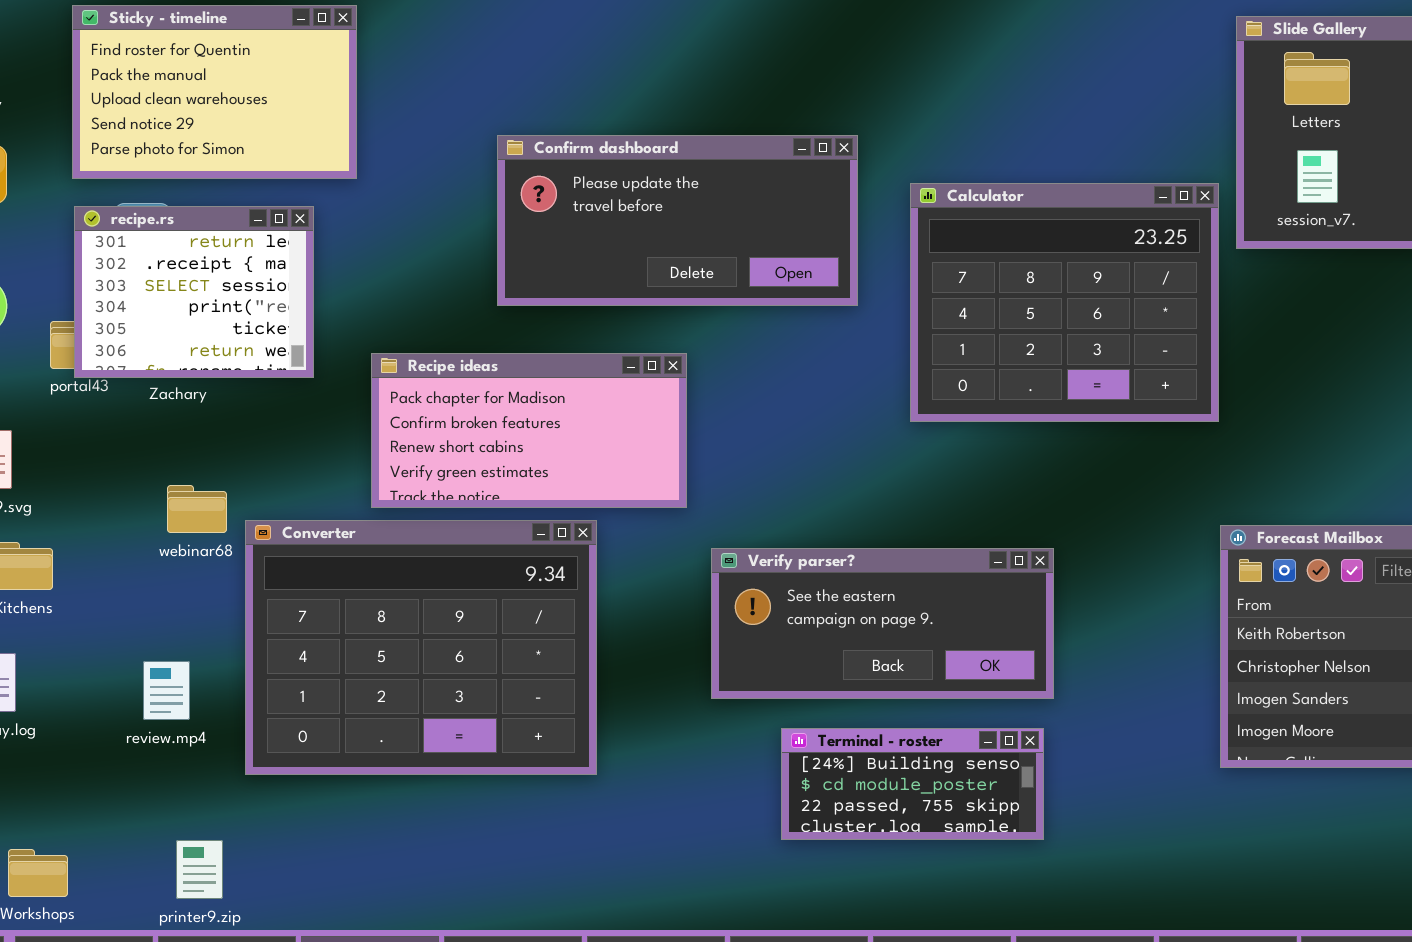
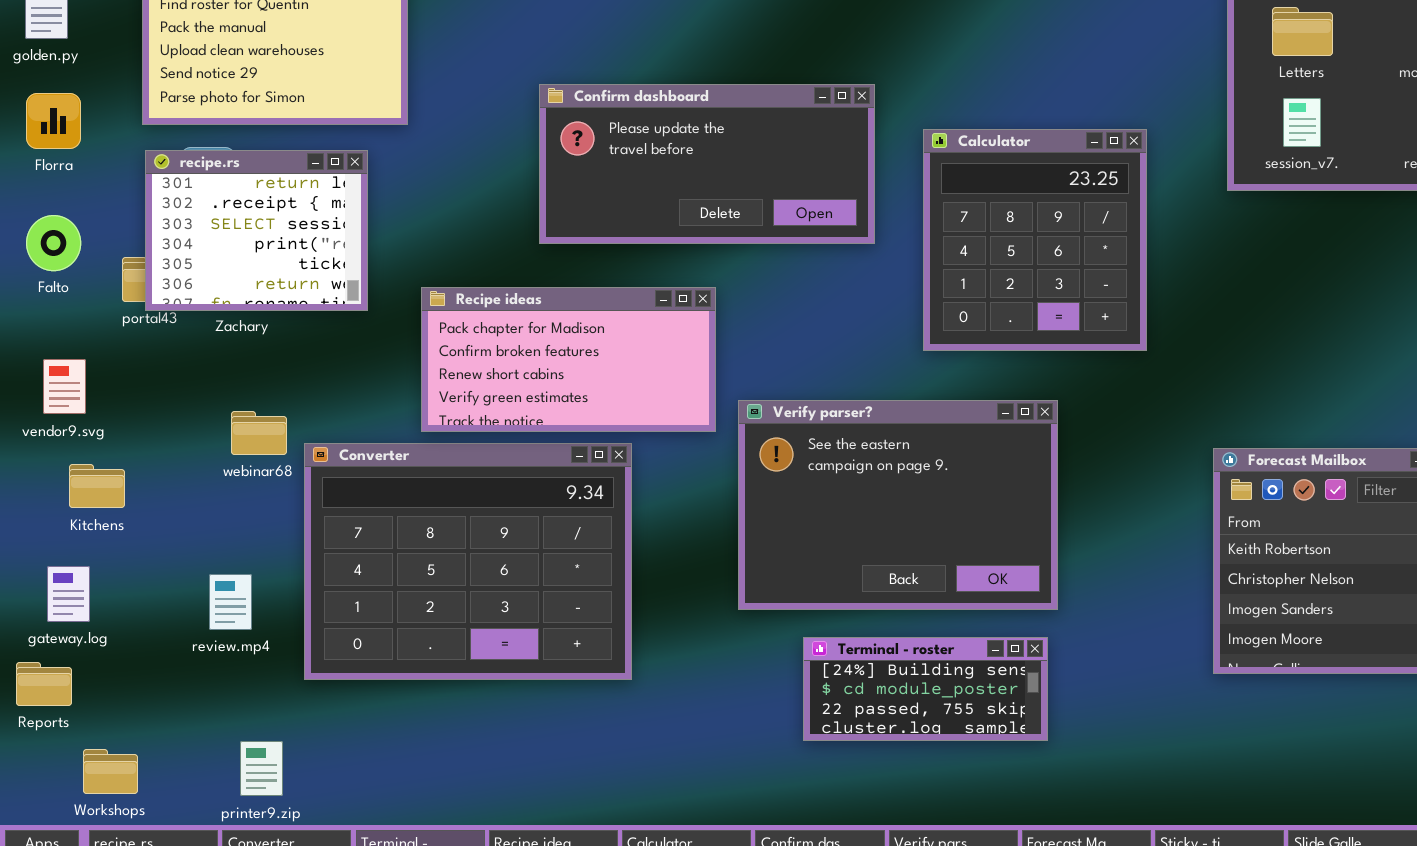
Calculator: [910,183,1219,422] -> [923,129,1147,351], resized
Verify parser?: [711,548,1054,699] -> [738,400,1058,610], resized

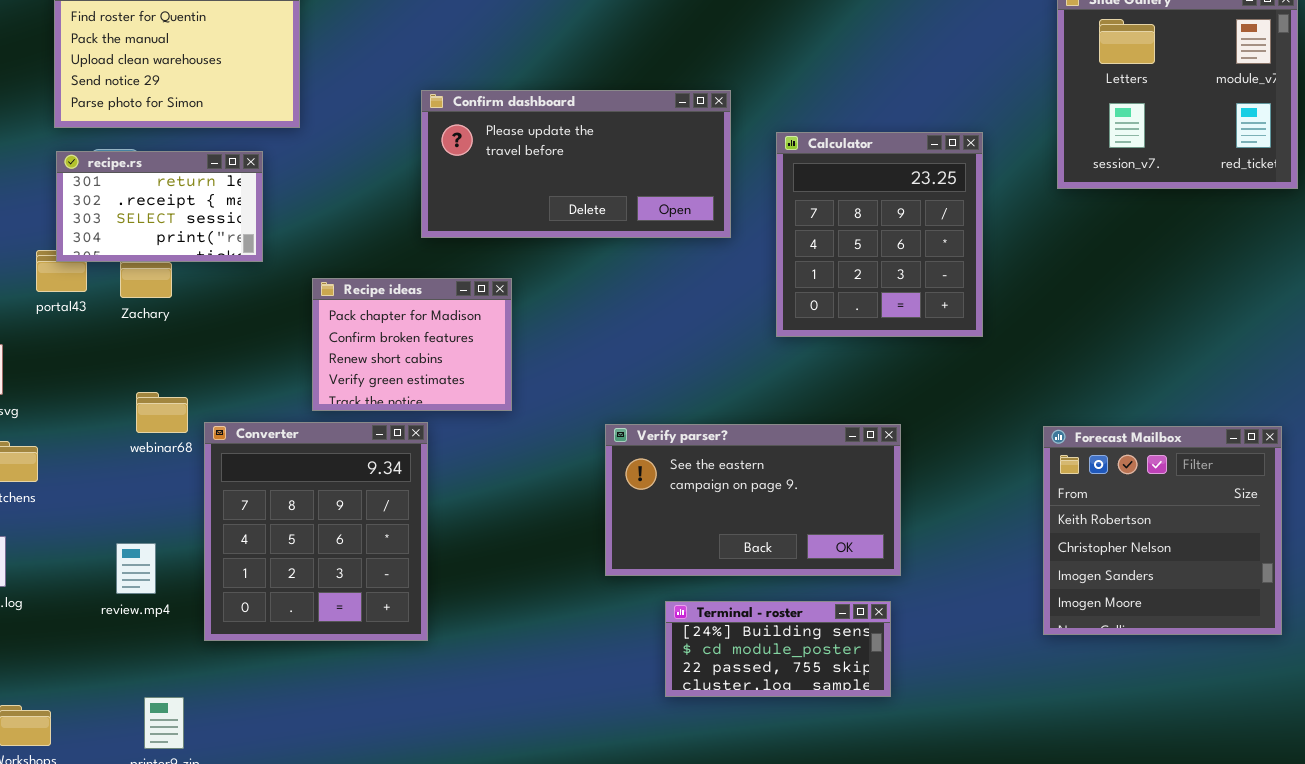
recipe.rs: [145,150,368,311] -> [56,151,263,262], resized
Recipe ideas: [421,287,716,432] -> [312,278,512,411], resized
Verify parser?: [738,400,1058,610] -> [605,424,901,576], resized
Converter: [304,443,632,680] -> [204,422,428,641], resized

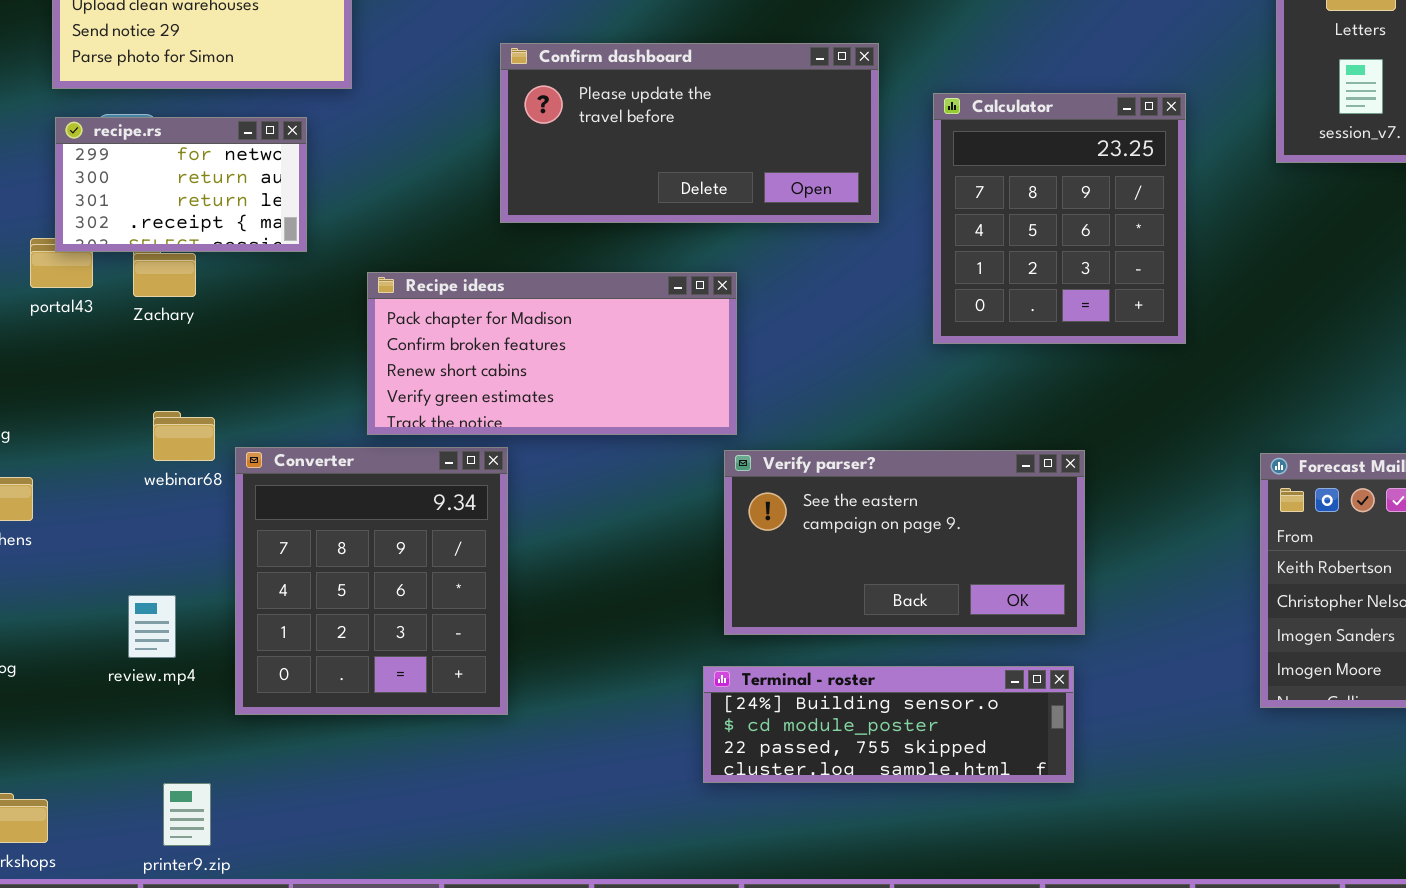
recipe.rs: [56,151,263,262] -> [55,117,307,252], scrolled up 2 rows
Recipe ideas: [312,278,512,411] -> [367,272,737,435], resized
Terminal - roster: [665,601,891,697] -> [703,666,1074,783], resized

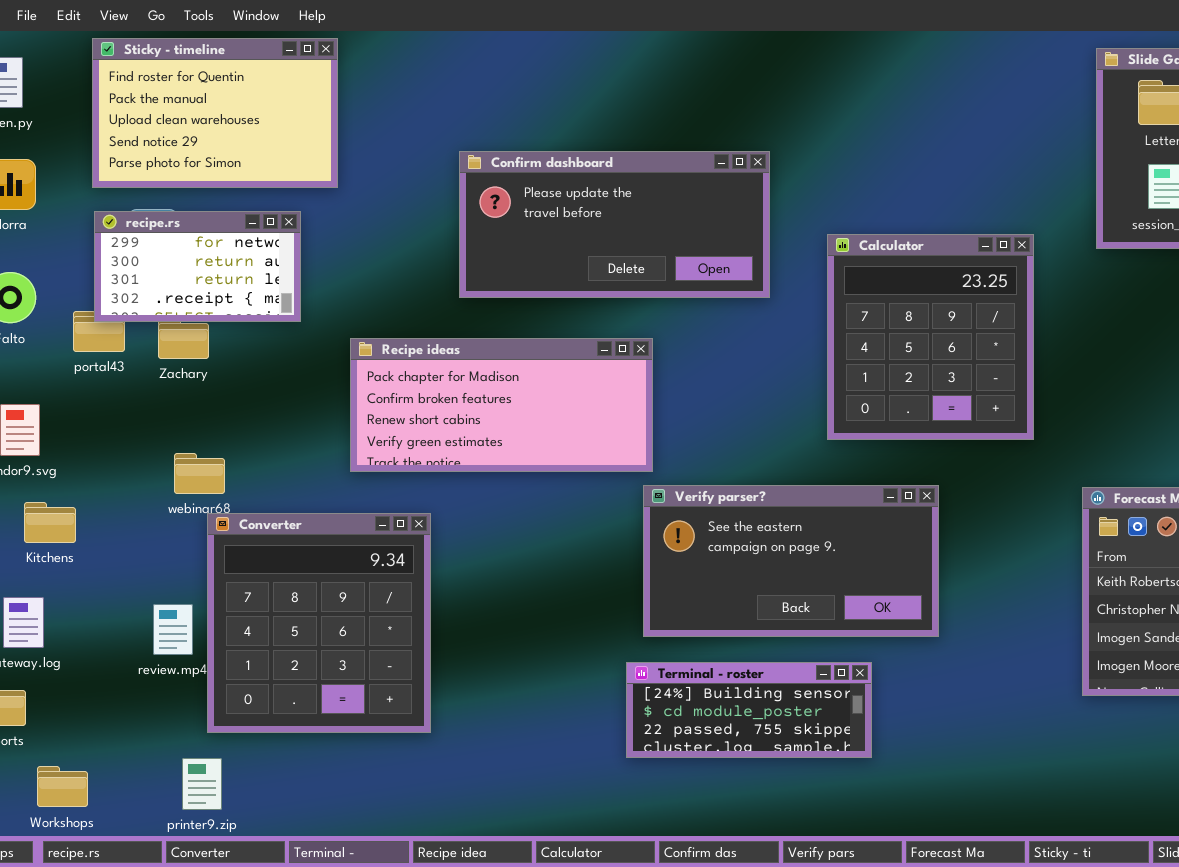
Calculator: [933,93,1186,344] -> [827,234,1034,440], moved
Converter: [235,447,508,715] -> [207,513,431,733], moved
Terminal - roster: [703,666,1074,783] -> [626,662,872,758], resized

